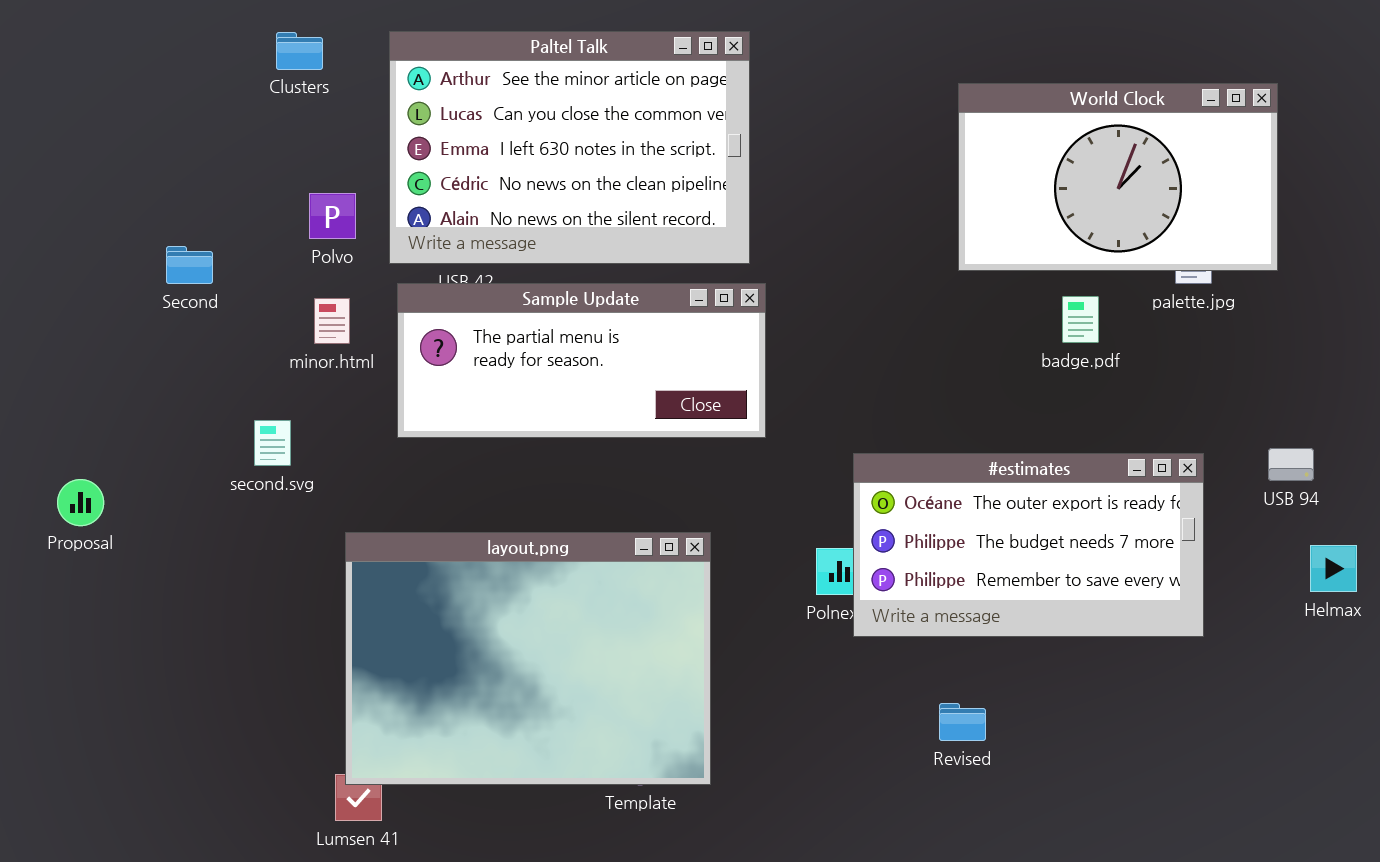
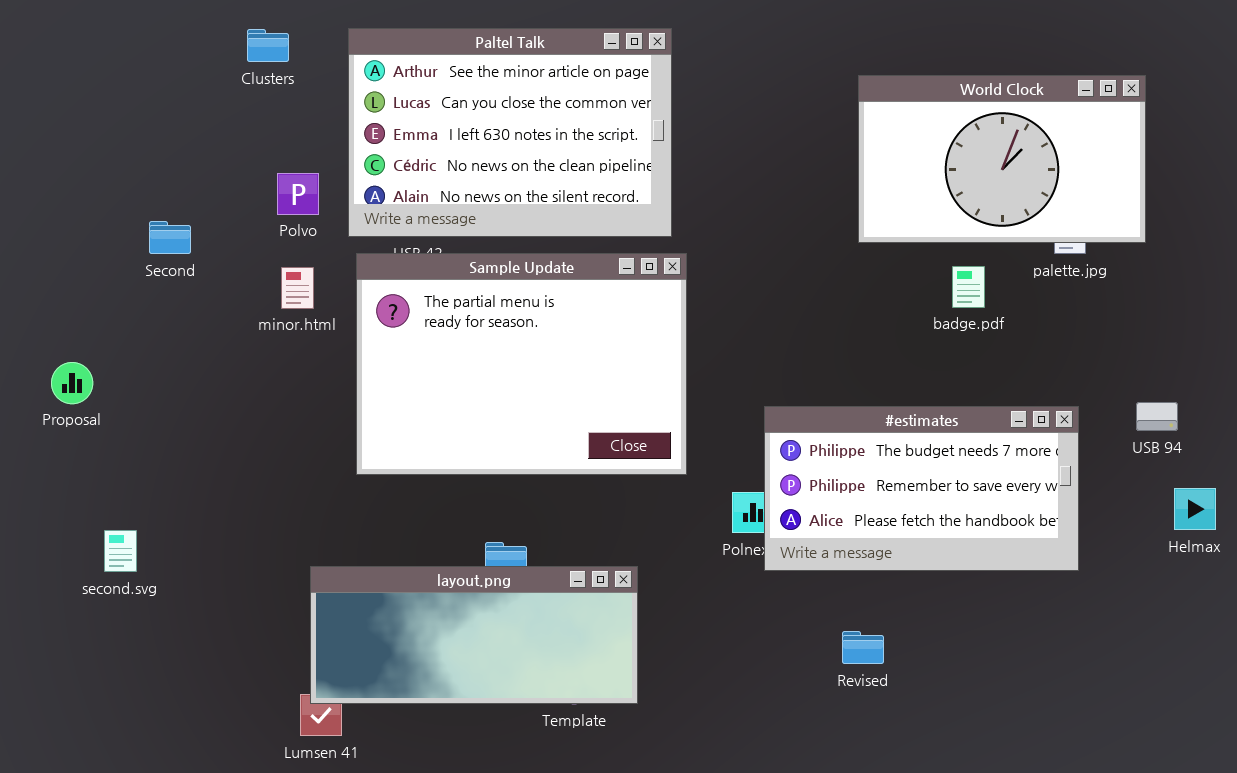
Sample Update: [397,283,766,438] -> [356,253,687,475], resized
second.svg: [254,420,291,466] -> [104,530,137,572], moved
#estimates: [853,453,1204,637] -> [764,406,1079,571], scrolled down 1 row
Proposal: [57,479,104,526] -> [51,362,93,404], moved
layout.png: [345,532,711,785] -> [310,566,638,704], resized

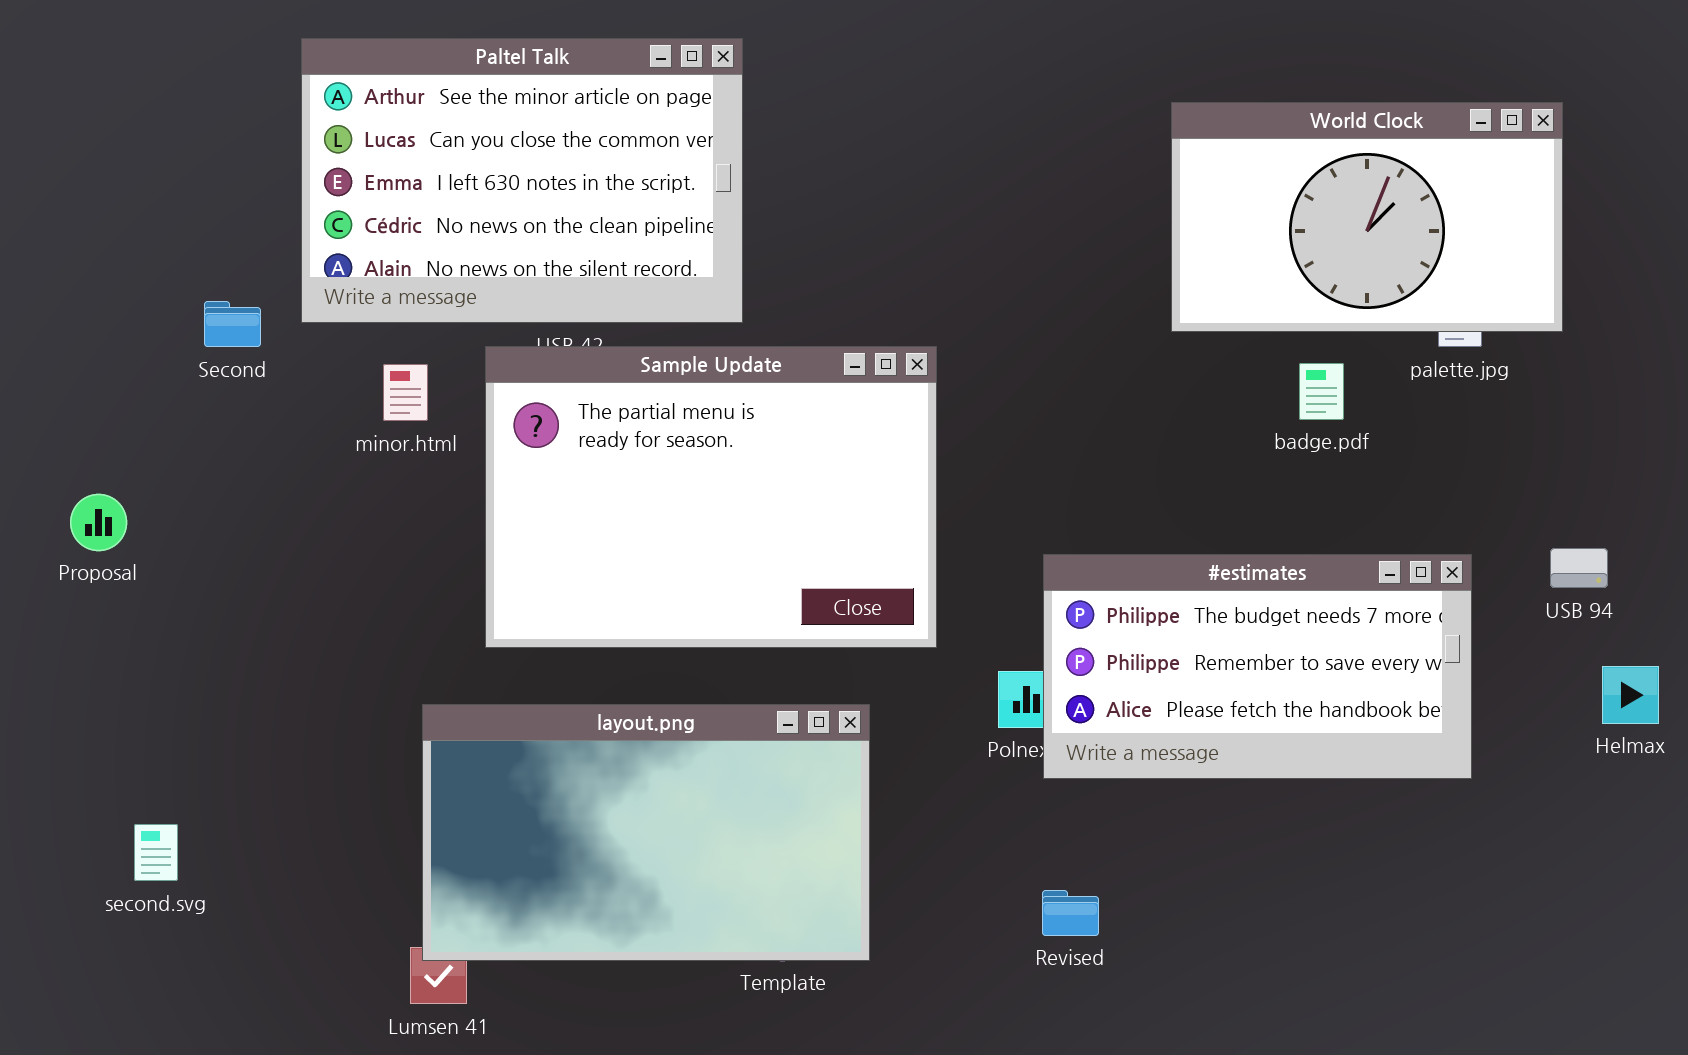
Paltel Talk: [348,28,672,237] -> [301,38,743,323], moved
second.svg: [104,530,137,572] -> [134,824,178,881], moved
layout.png: [310,566,638,704] -> [422,704,870,961], resized
Revised: [842,631,884,664] -> [1042,890,1099,936], moved

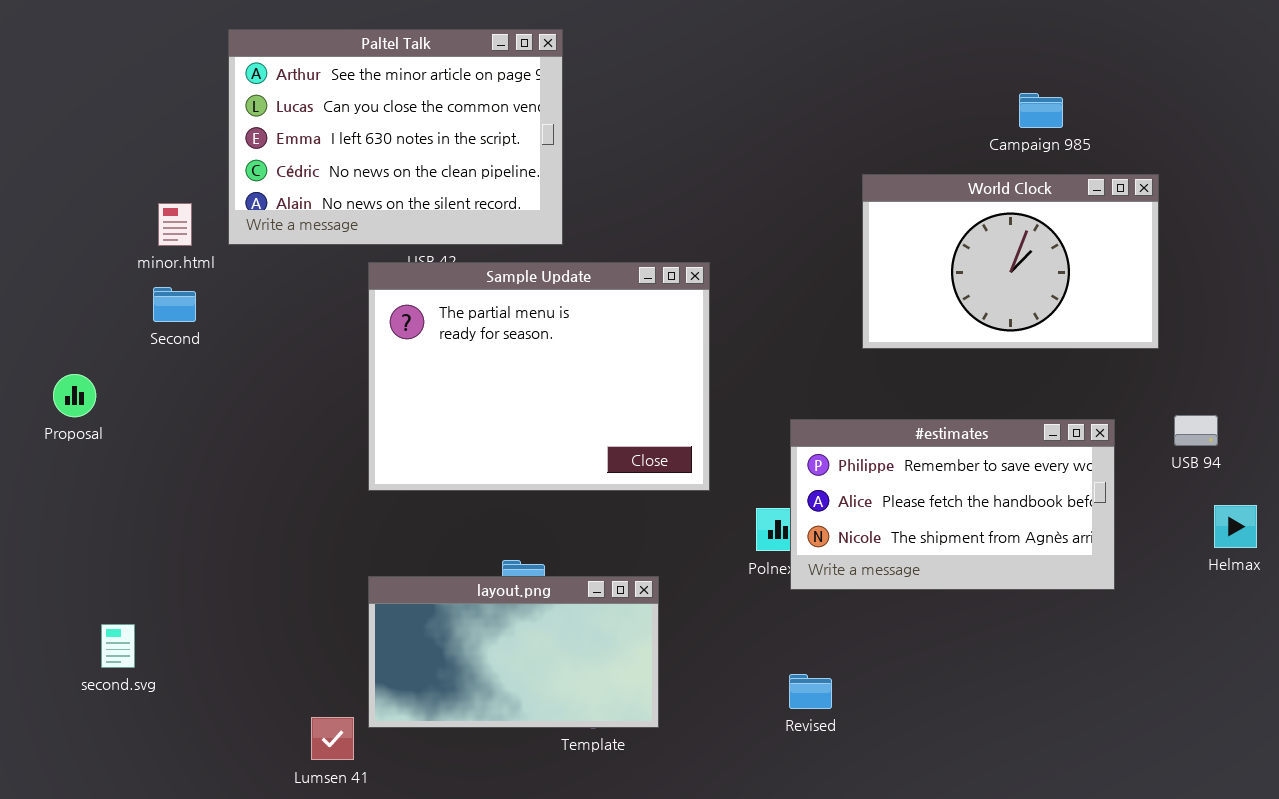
World Clock: [1171,102,1563,332] -> [862,174,1159,349], moved
Second: [204,301,261,347] -> [153,287,196,322], moved
minor.html: [383,364,428,421] -> [158,203,192,246], moved
#estimates: [1043,554,1472,779] -> [790,419,1115,590], scrolled down 1 row
layout.png: [422,704,870,961] -> [368,576,659,728], resized

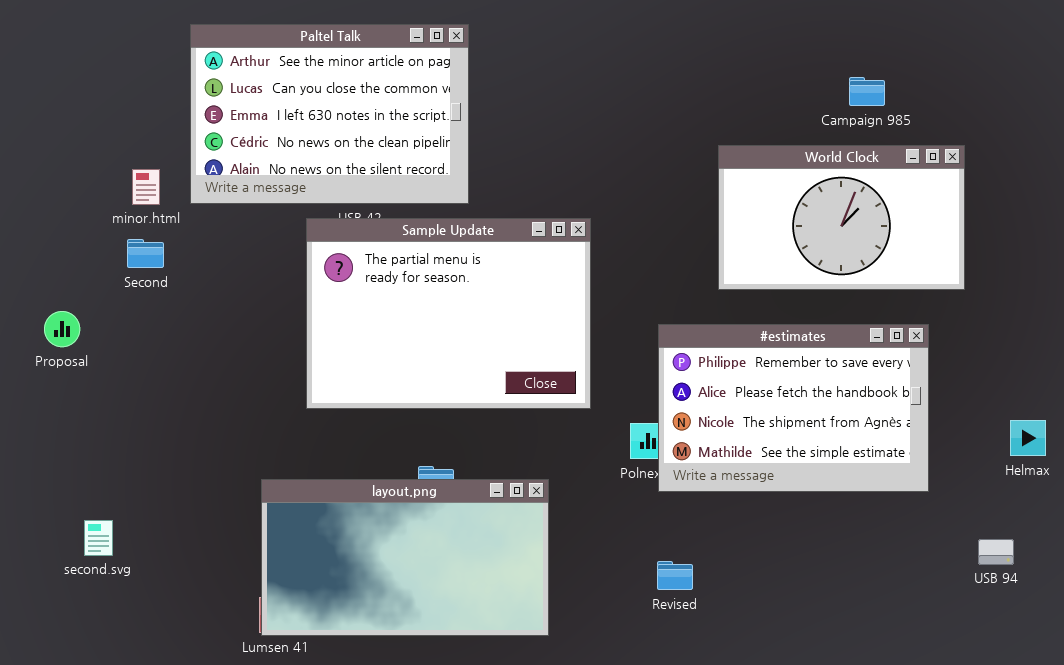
USB 94: [1174,415,1218,446] -> [978,539,1014,565], moved
#estimates: [790,419,1115,590] -> [658,324,929,492], resized
layout.png: [368,576,659,728] -> [261,479,549,636], resized

